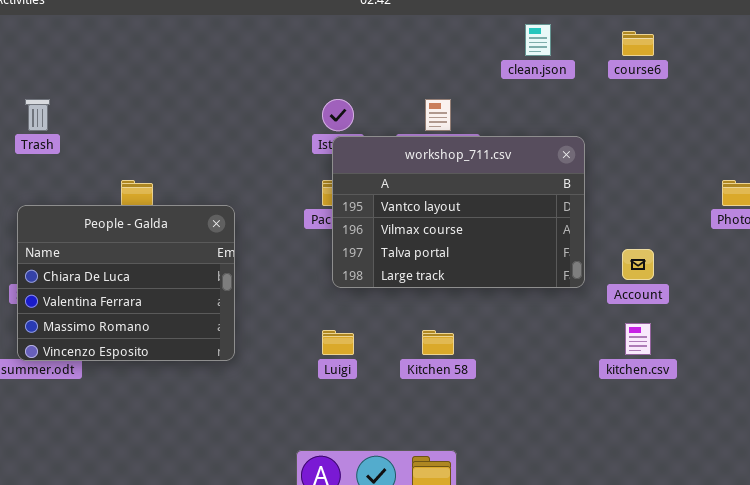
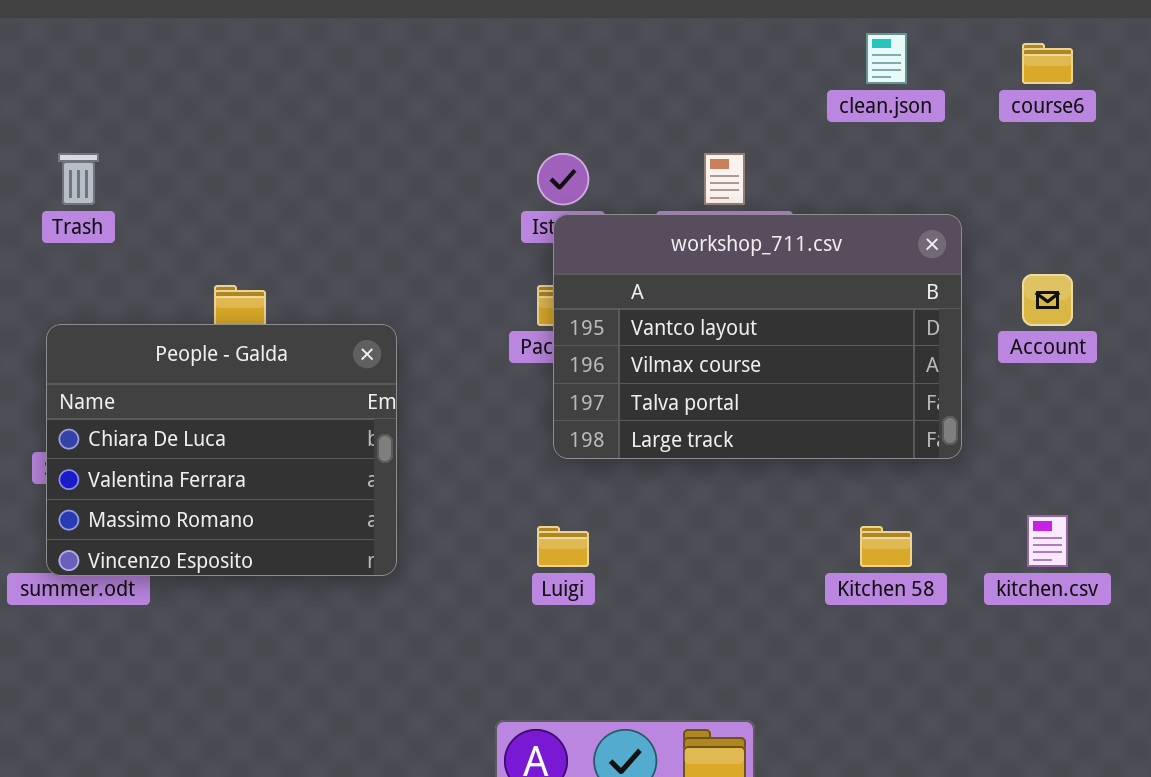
Account: [622,249,654,280] -> [1022,274,1073,326], moved
Kitchen 58: [422,330,454,355] -> [860,526,912,567], moved

